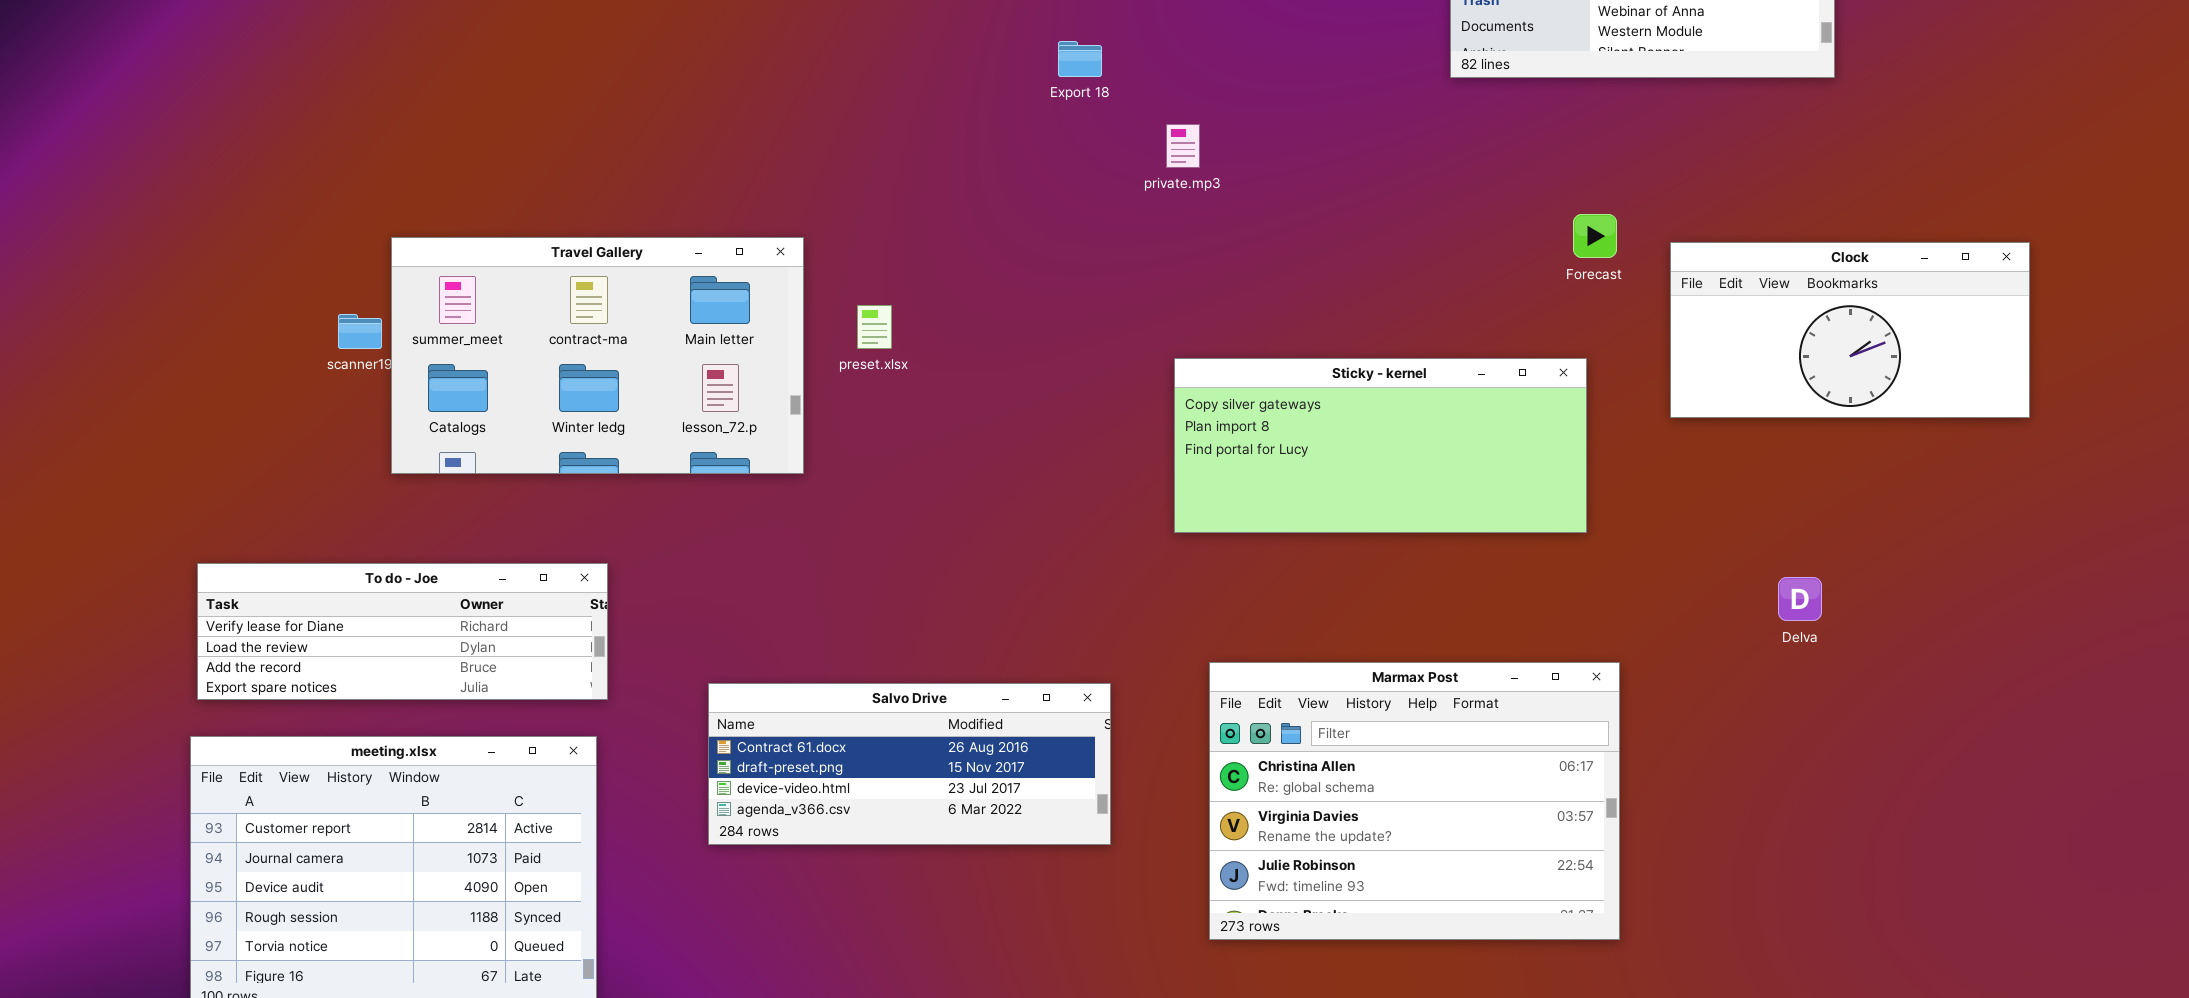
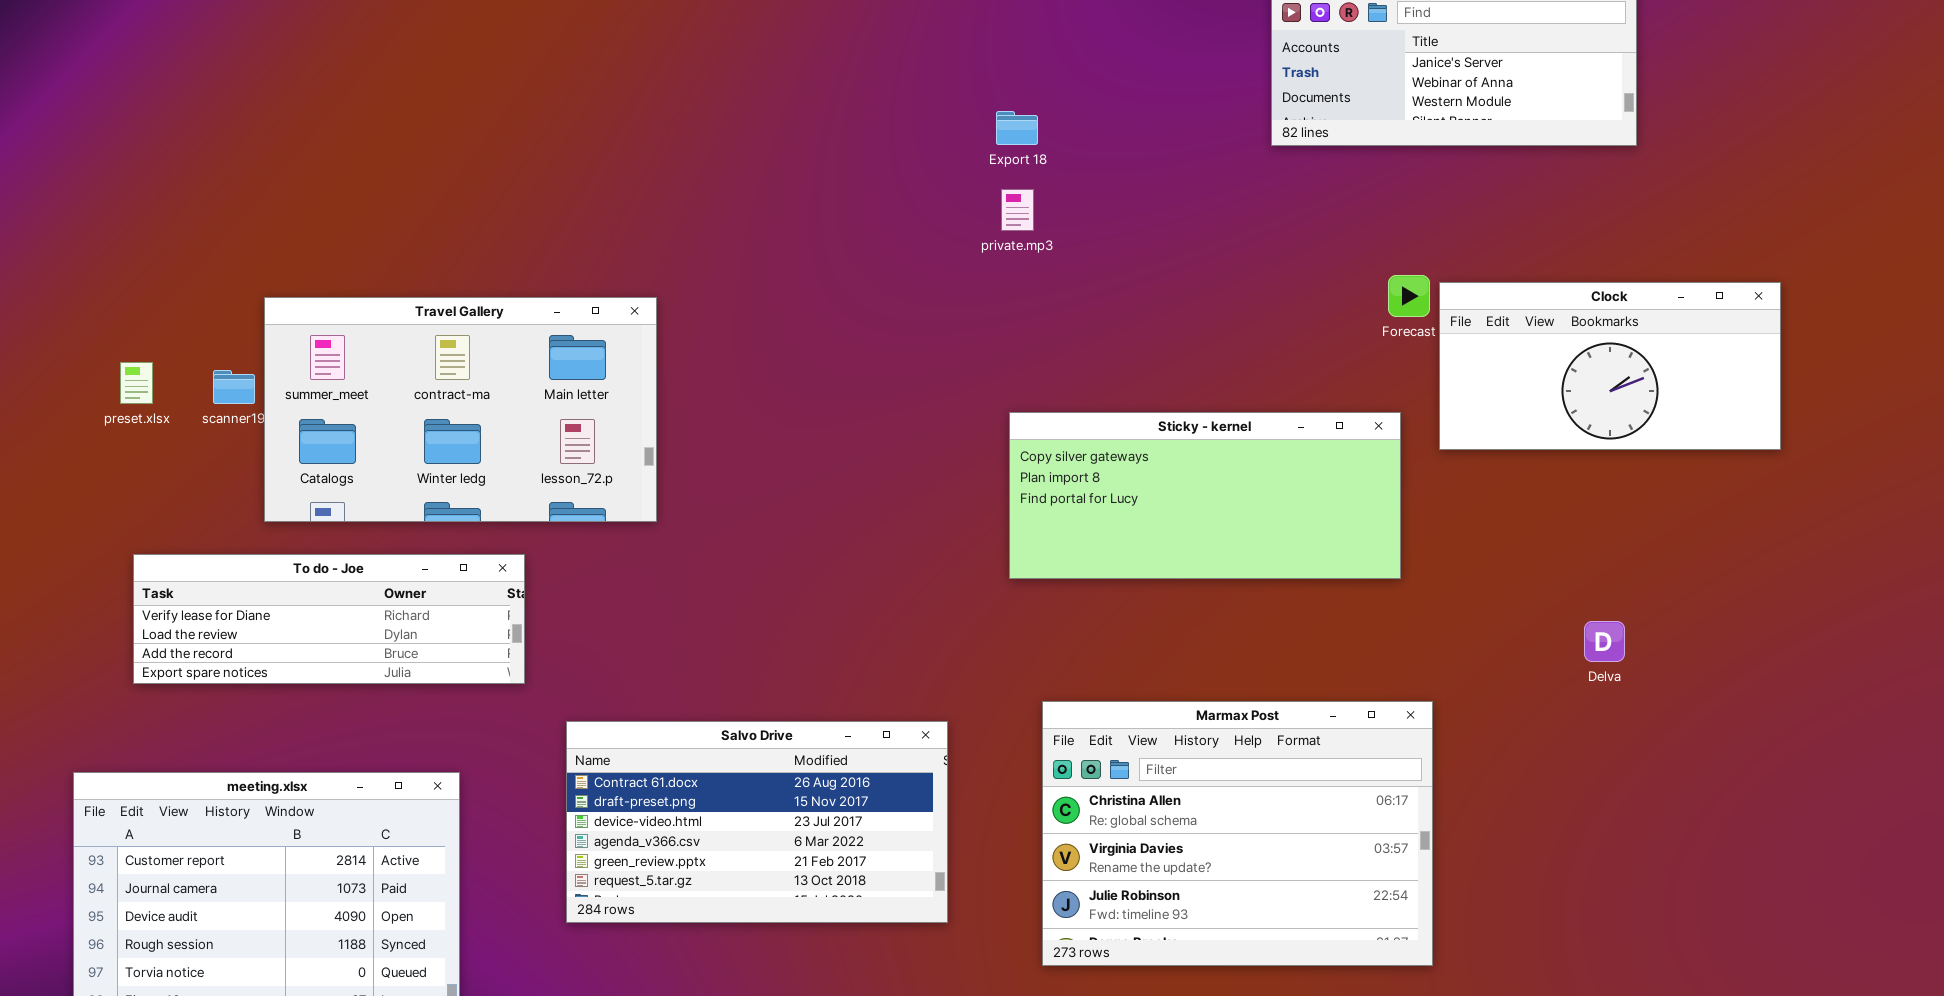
Export 18: [1058,41,1102,77] -> [996,111,1038,145], moved
Clock: [1670,242,2030,418] -> [1439,282,1781,450], moved
preset.xlsx: [857,305,892,349] -> [120,362,153,404], moved
To do - Joe: [197,563,608,700] -> [133,554,525,684], moved
Salvo Drive: [708,683,1111,845] -> [566,721,948,923], resized

